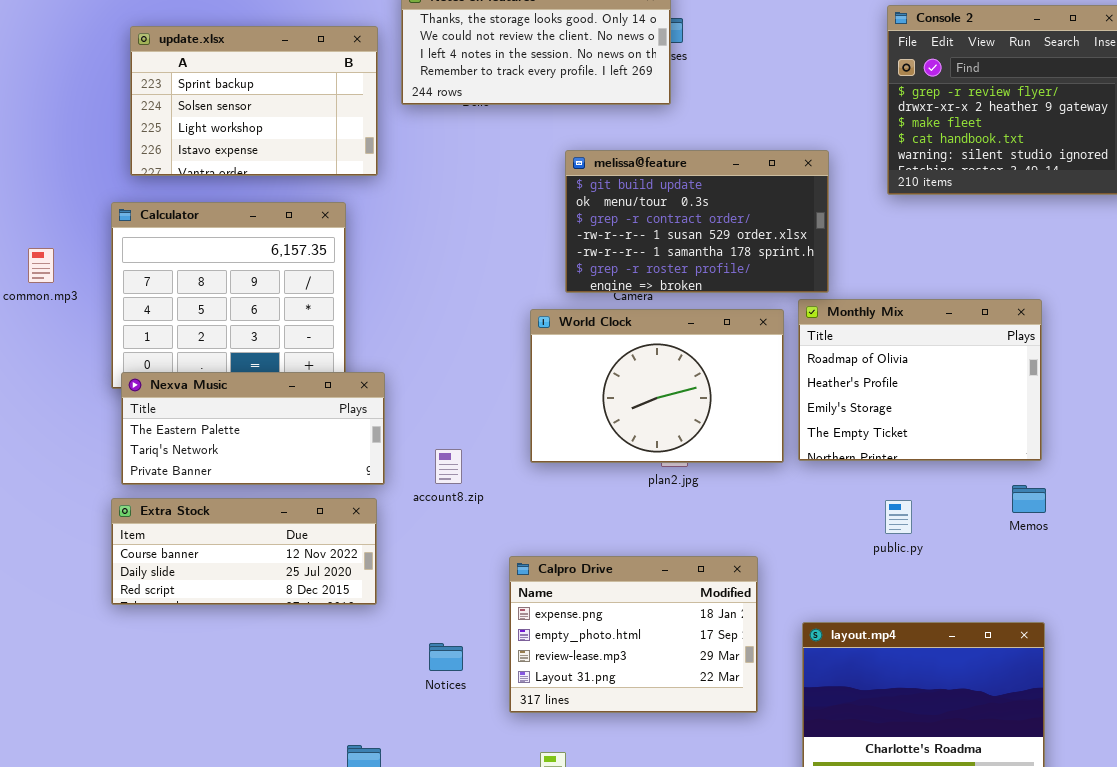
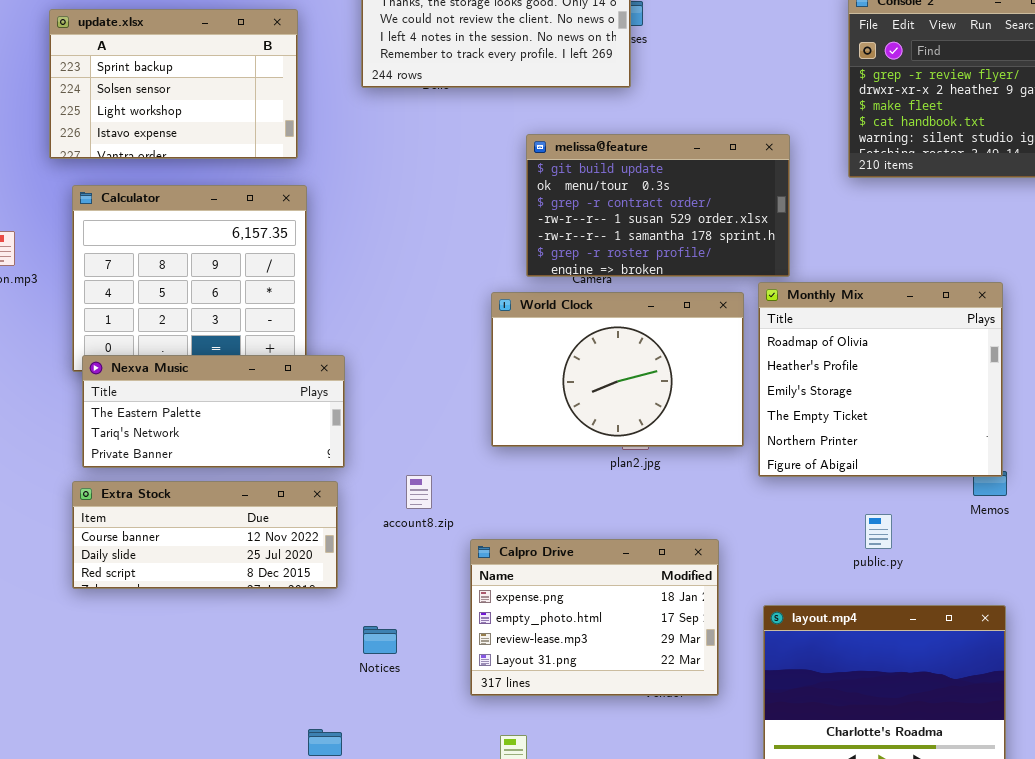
update.xlsx: [130,26,378,176] -> [49,9,298,159], moved
Monthly Mix: [798,299,1042,461] -> [758,282,1003,477], resized
account8.zip: [435,449,462,484] -> [406,475,432,509], moved
public.py: [885,500,912,534] -> [865,514,892,549], moved
Notices: [429,643,463,671] -> [363,626,397,654], moved

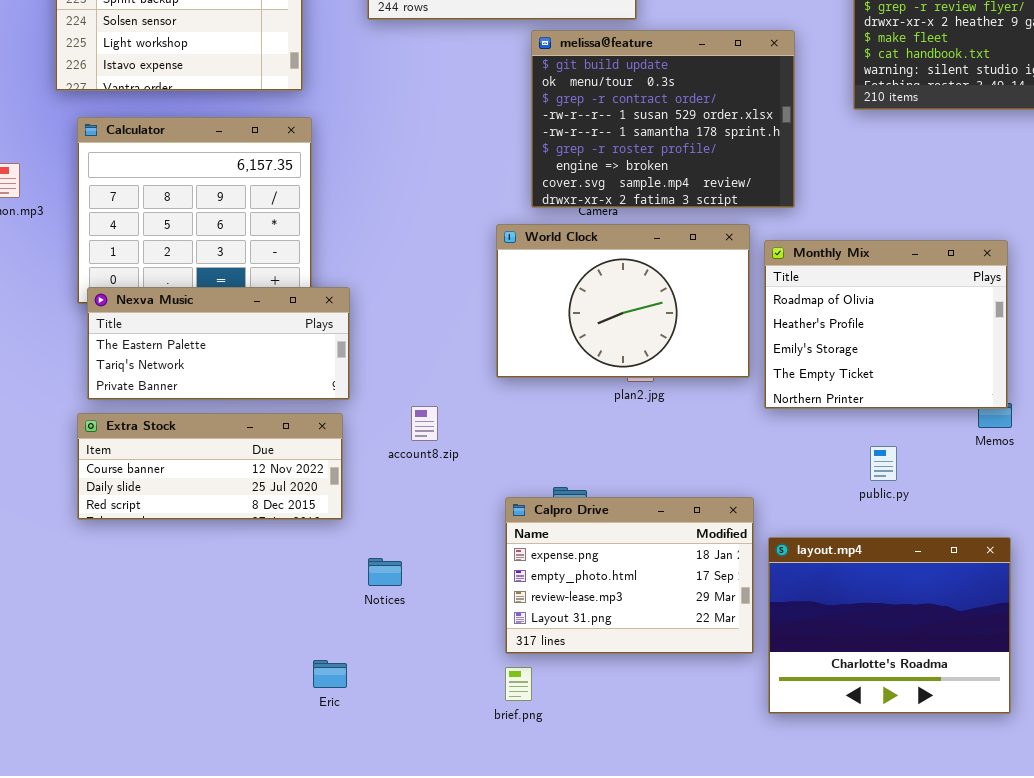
melissa@feature: [526,134,790,277] -> [531,30,795,208], resized
Monthly Mix: [758,282,1003,477] -> [764,240,1008,409], resized
Calpro Drive: [470,539,719,696] -> [505,497,754,654], moved

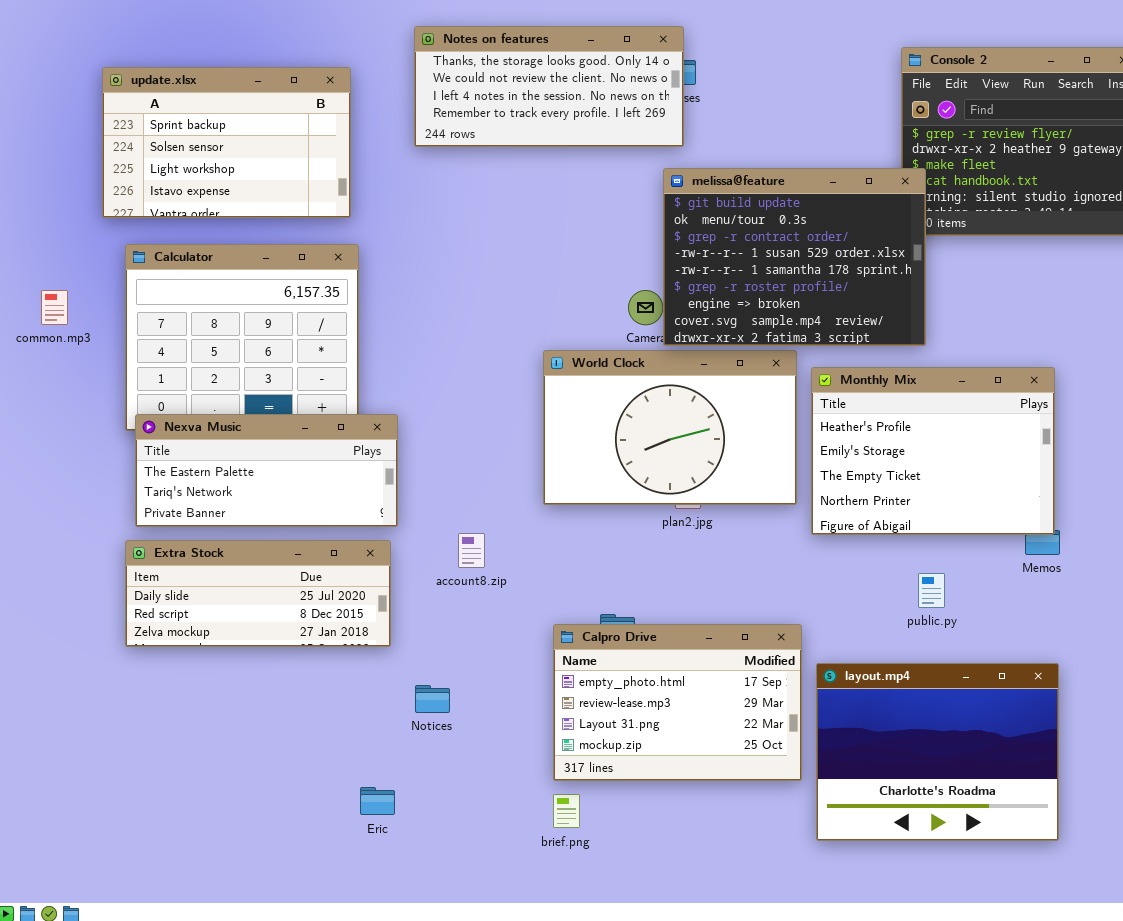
melissa@feature: [531,30,795,208] -> [663,168,926,346], moved
Monthly Mix: [764,240,1008,409] -> [811,367,1055,535], scrolled down 1 row
Extra Stock: [77,413,343,520] -> [125,540,391,647], scrolled down 1 row
Calpro Drive: [505,497,754,654] -> [553,624,802,781], scrolled down 1 row

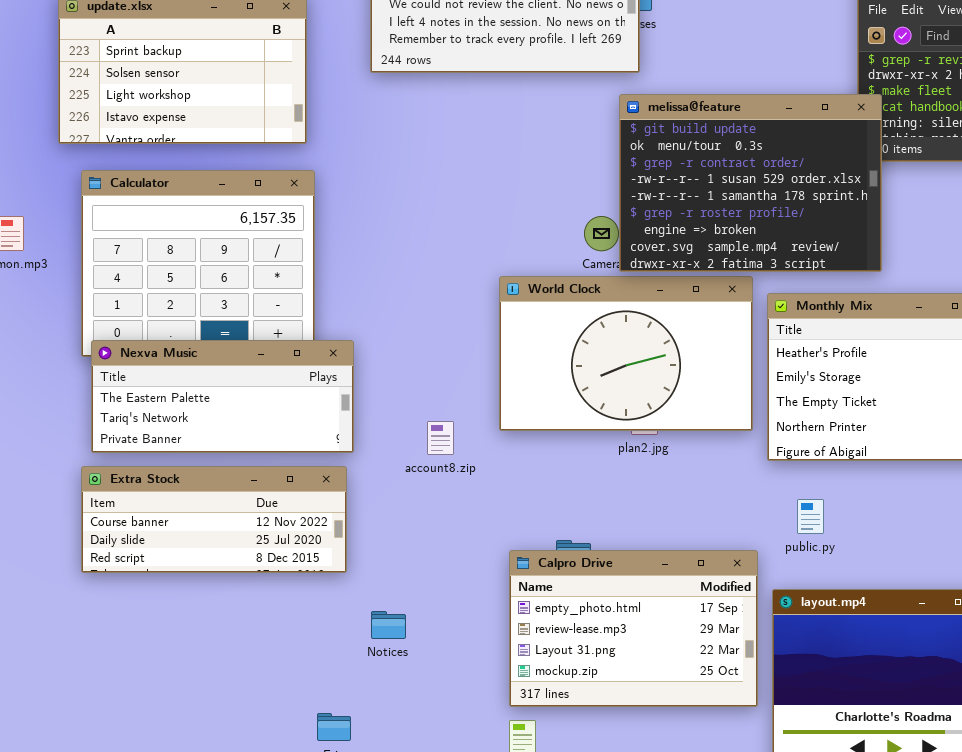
account8.zip: [458,533,485,568] -> [427,421,454,455], moved
Extra Stock: [125,540,391,647] -> [81,466,347,573], scrolled up 1 row
public.py: [918,573,945,608] -> [797,499,824,534], moved

